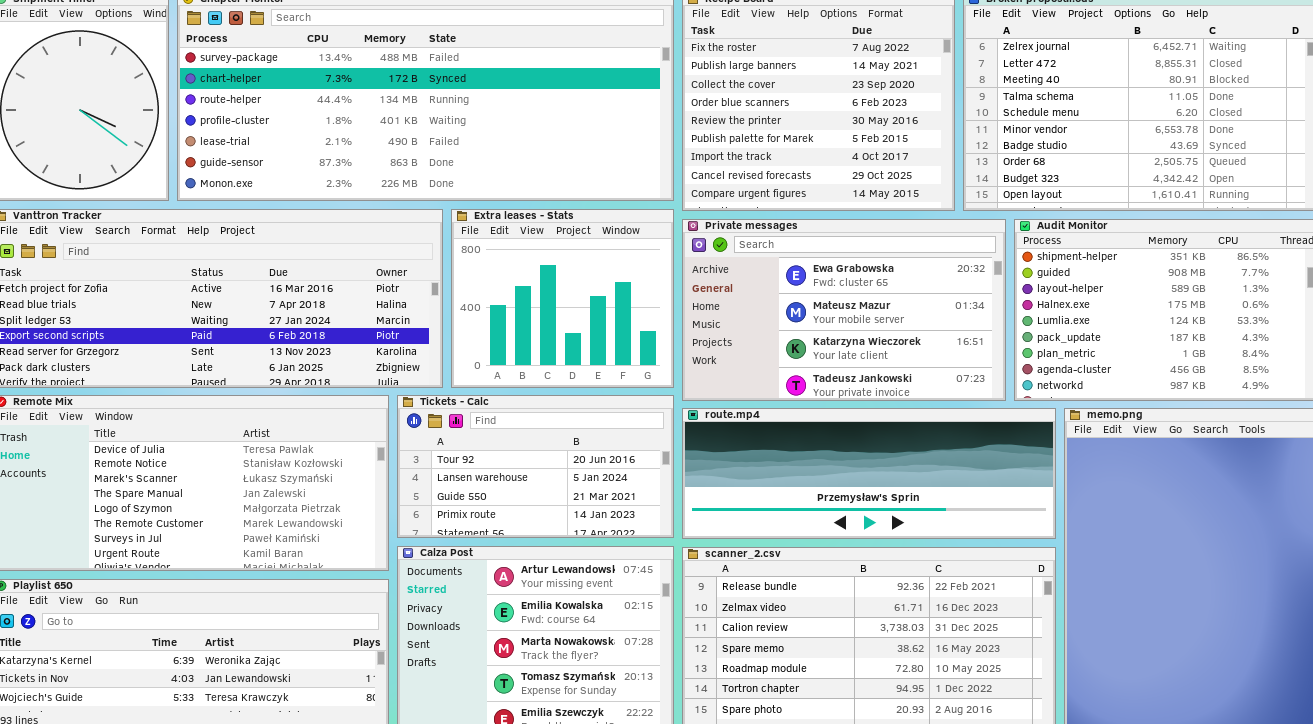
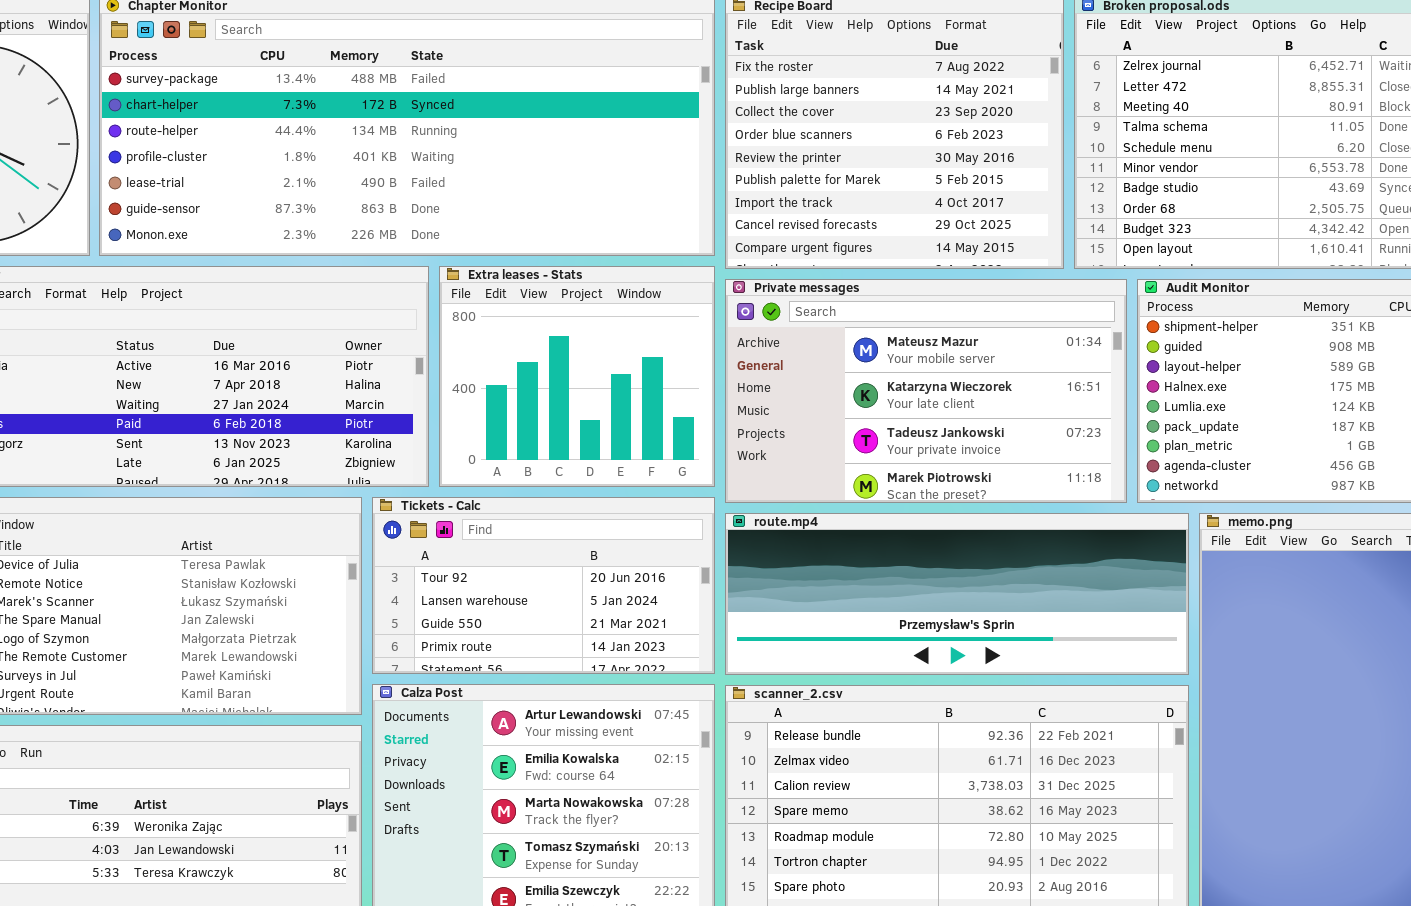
Private messages: [682,219,1006,401] -> [725,279,1127,503], scrolled down 1 row

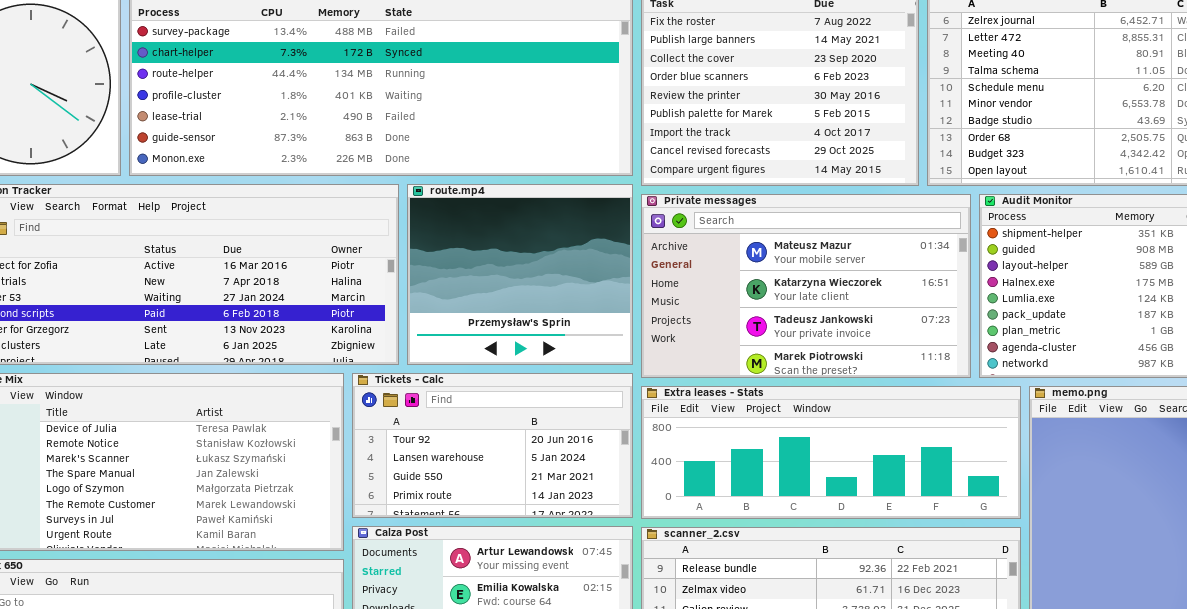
Extra leases - Stats: [439,266,715,487] -> [641,386,1021,519], moved, resized
route.mp4: [725,513,1189,675] -> [407,184,633,365], moved, resized

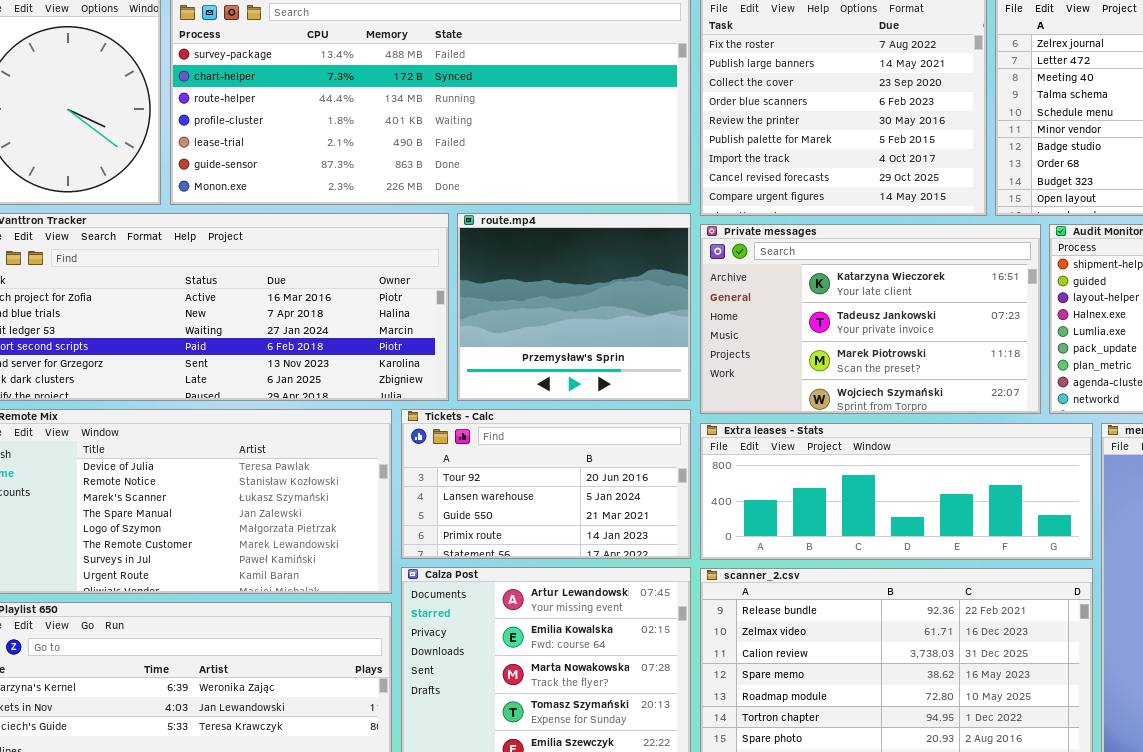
Private messages: [641,194,971,378] -> [700,224,1041,414], scrolled down 1 row

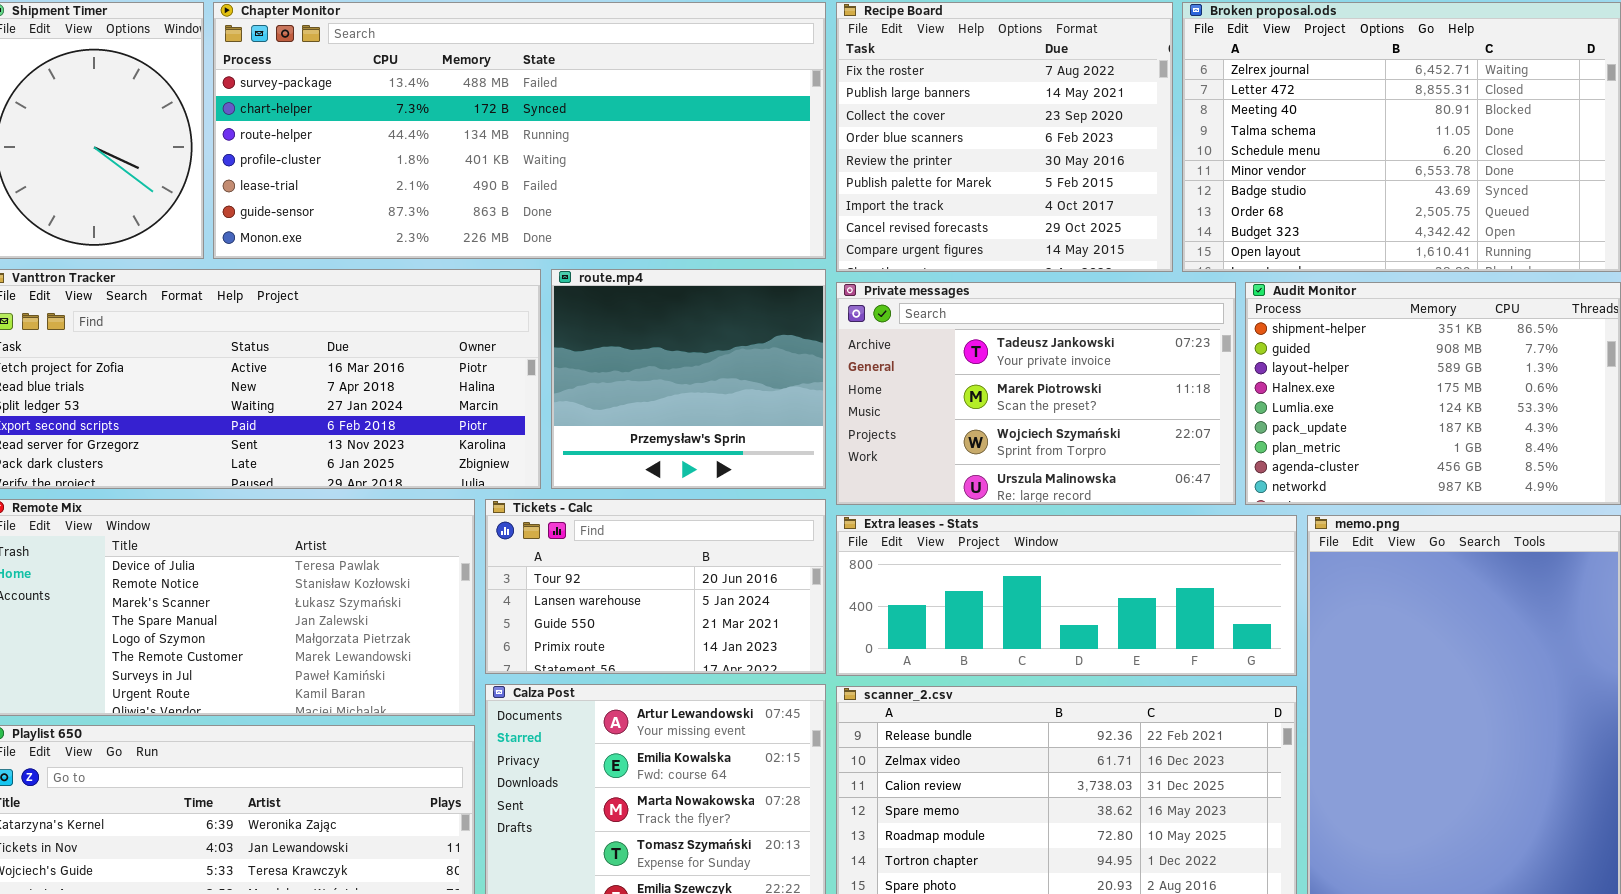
Private messages: [700,224,1041,414] -> [836,282,1236,505], scrolled down 1 row

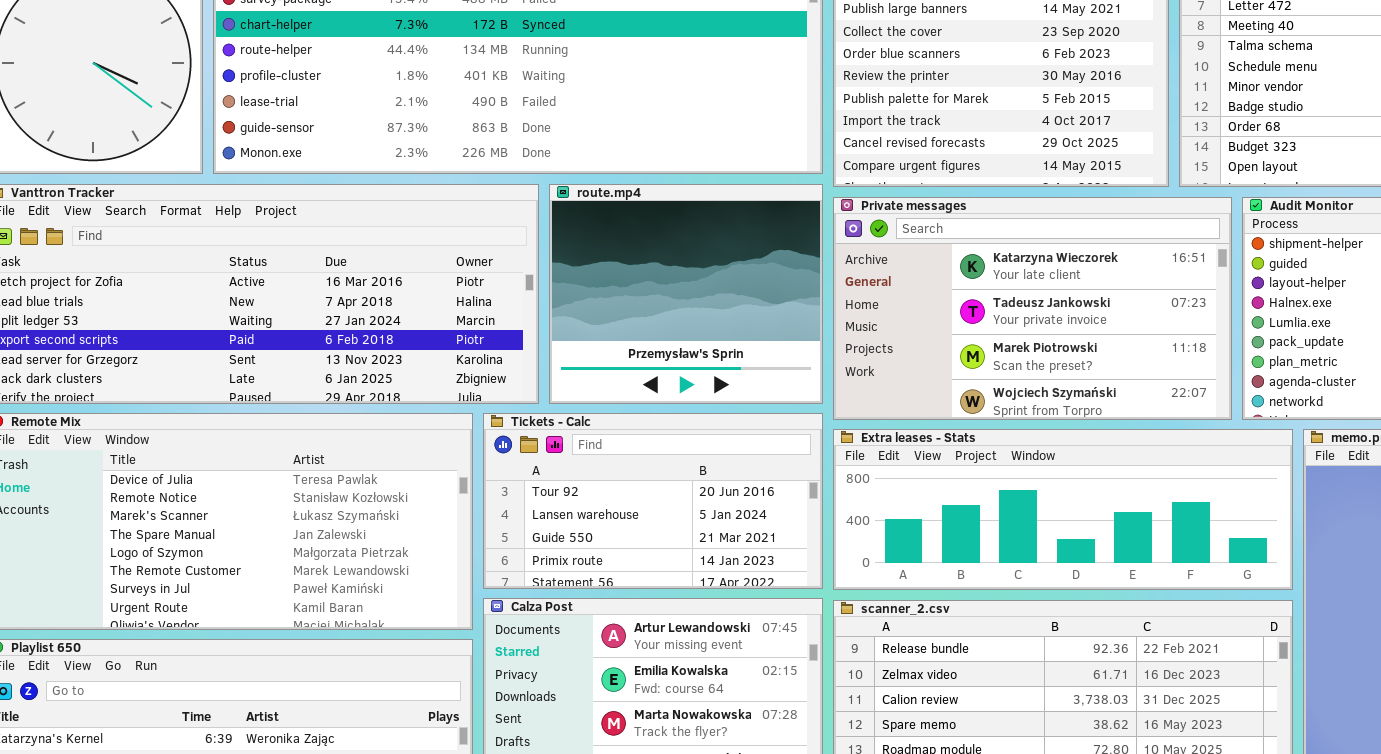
Private messages: [836,282,1236,505] -> [833,197,1232,420], scrolled up 1 row

